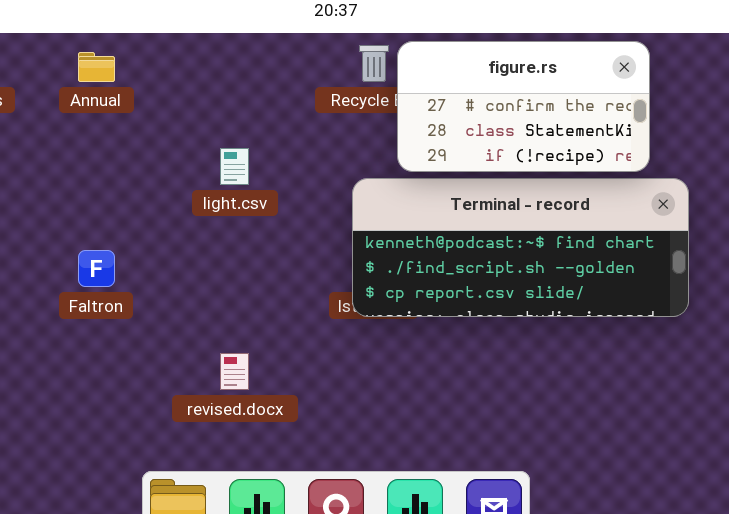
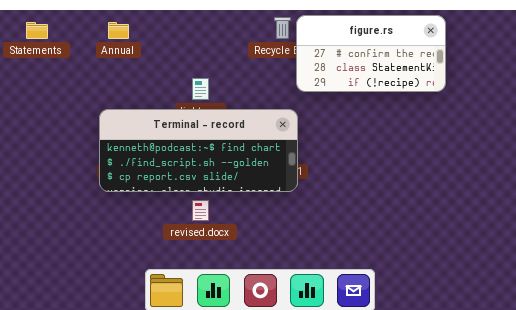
Terminal - record: [352,178,689,317] -> [99,109,298,192], moved

